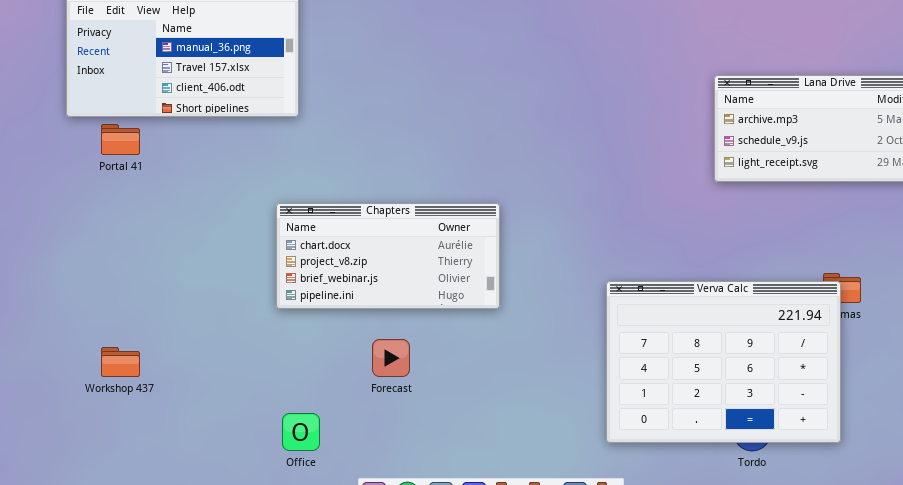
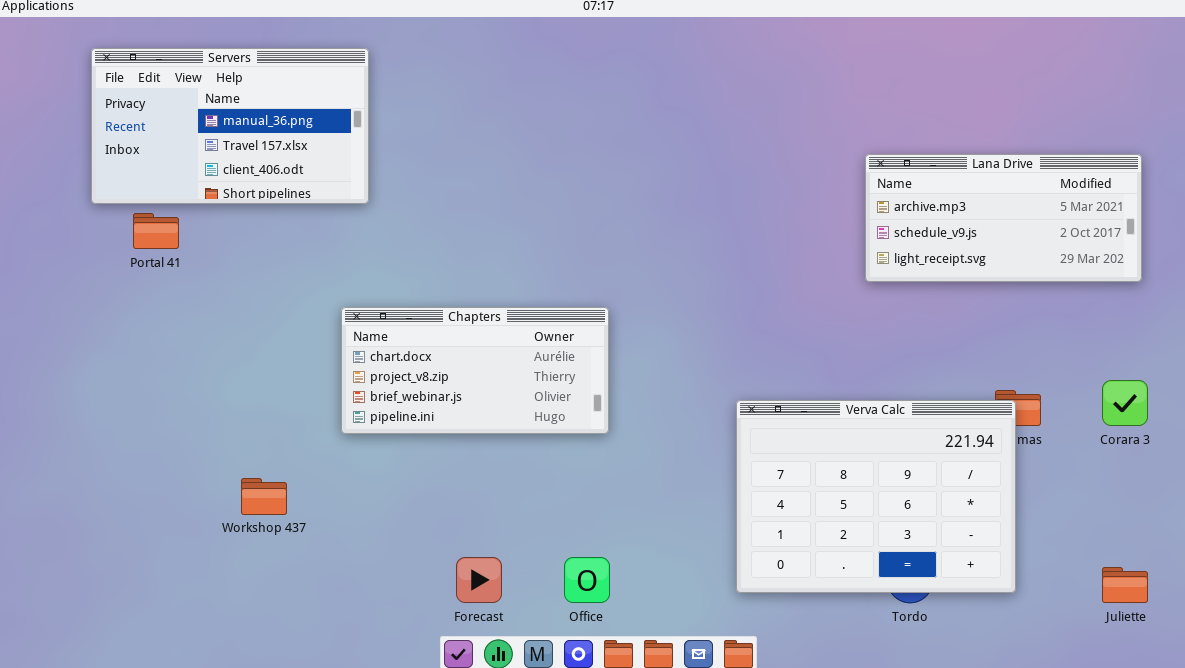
Forecast: [372,339,410,377] -> [456,557,502,603], moved
Workshop 437: [101,347,140,377] -> [241,478,287,515], moved
Office: [282,413,320,451] -> [564,557,610,603], moved

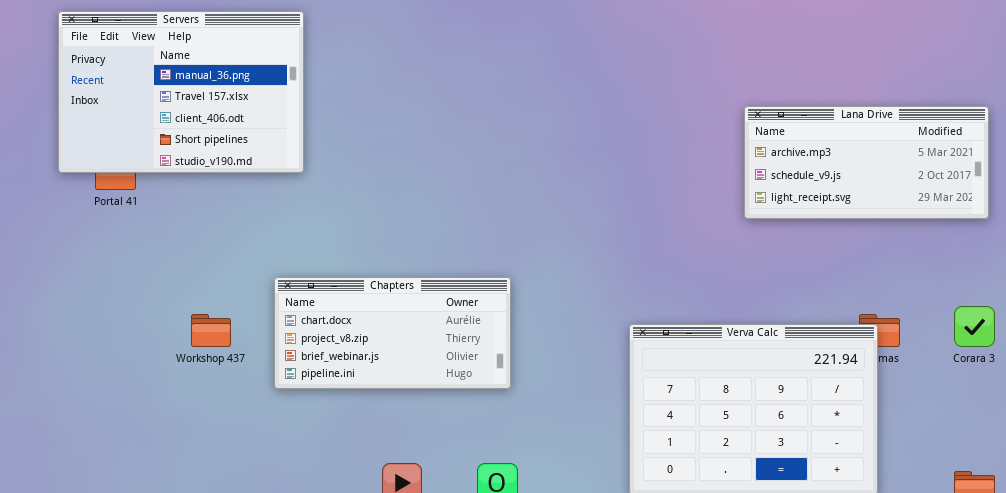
Servers: [91,48,369,204] -> [58,11,304,173], resized
Chapters: [341,307,609,434] -> [274,277,511,389], moved
Workshop 437: [241,478,287,515] -> [191,314,231,347], moved

